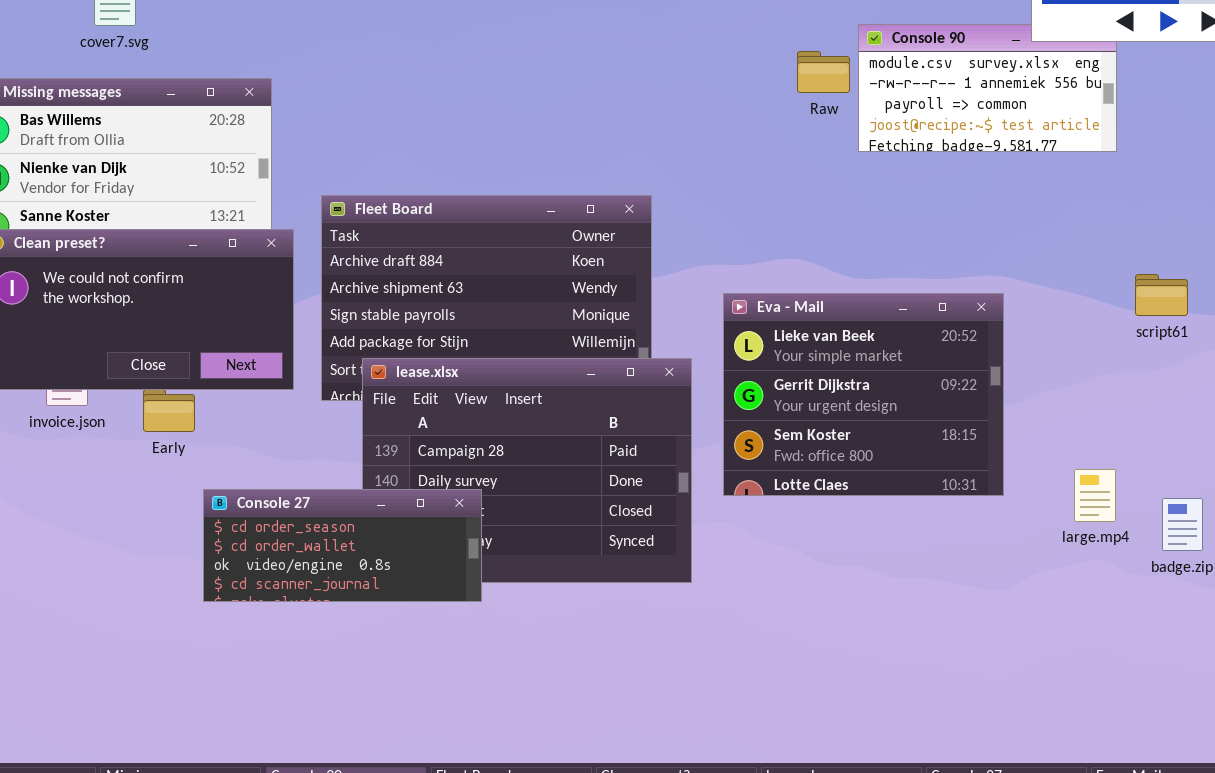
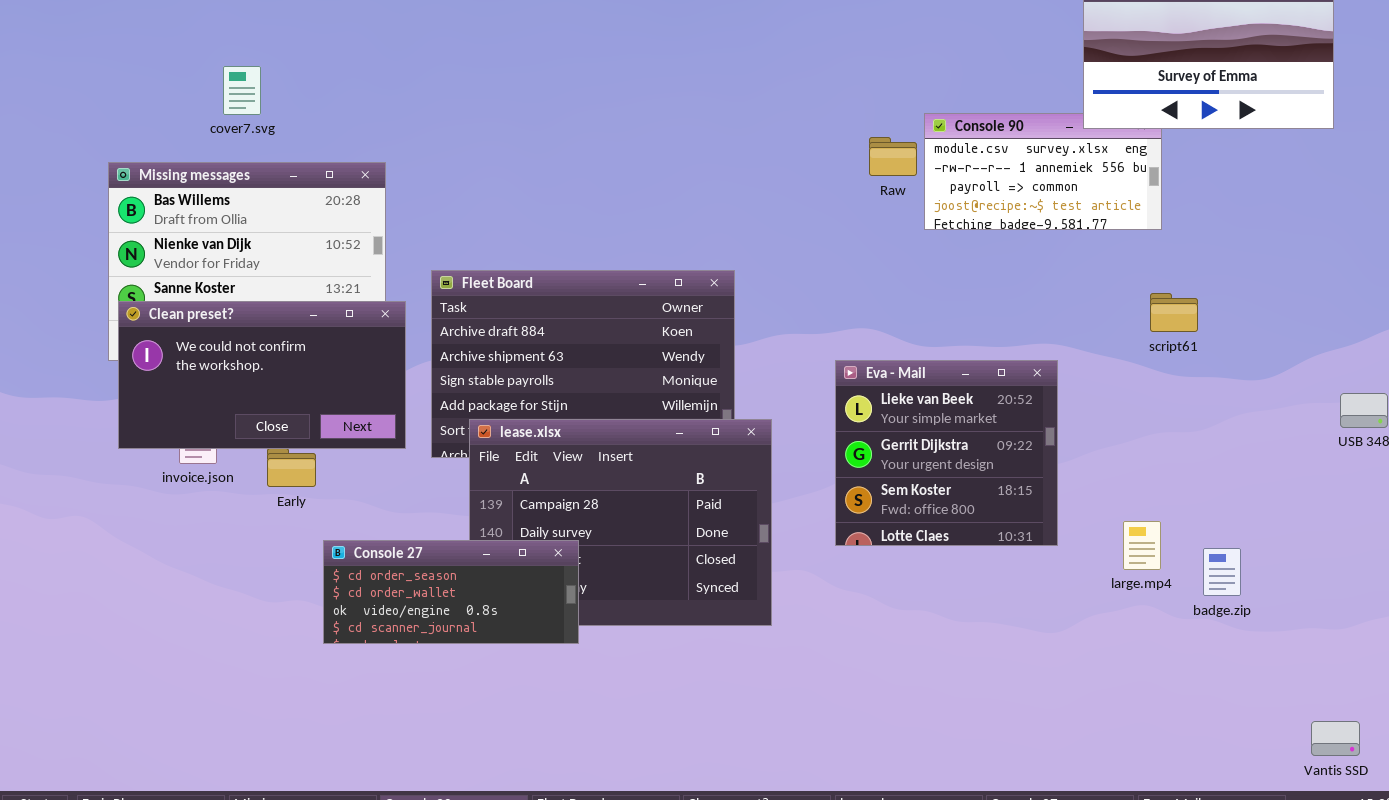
script61: [1135,274,1188,316] -> [1150,293,1198,332], moved
Eva - Mail: [723,293,1004,496] -> [835,360,1058,546], resized

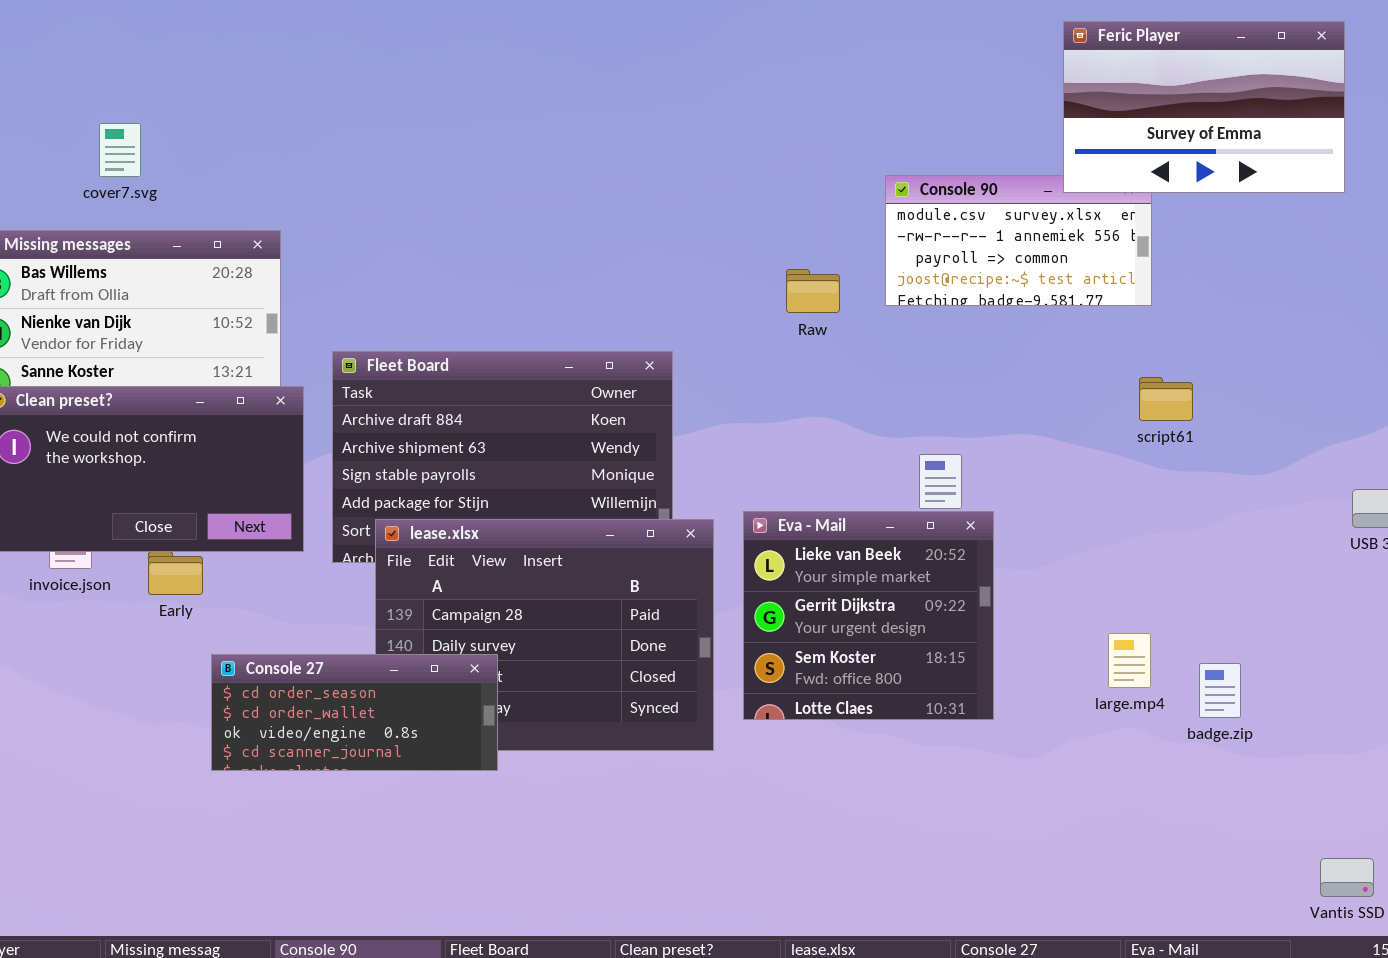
Raw: [869,137,917,176] -> [786,269,840,313], moved
Eva - Mail: [835,360,1058,546] -> [743,511,994,720], moved

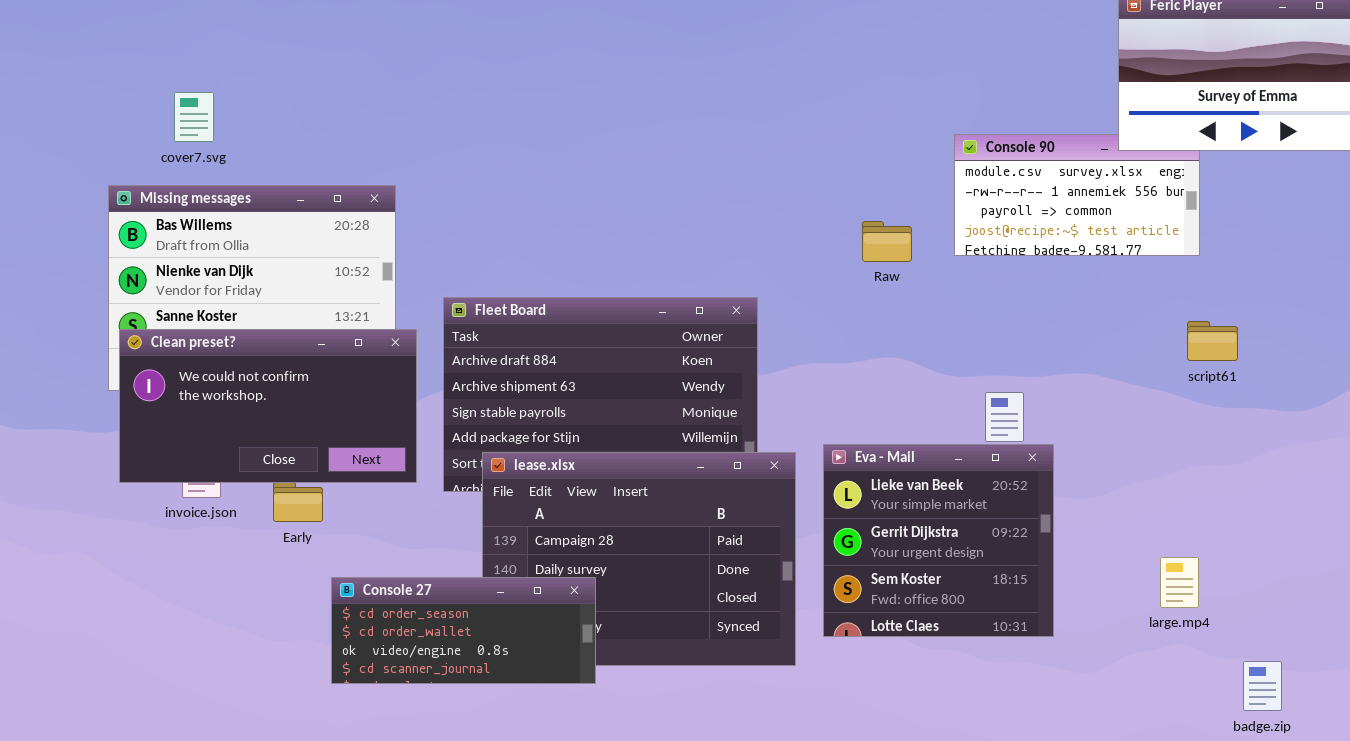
cover7.svg: [99,123,141,177] -> [174,92,214,142], moved
badge.zip: [1199,663,1241,718] -> [1243,661,1282,711], moved

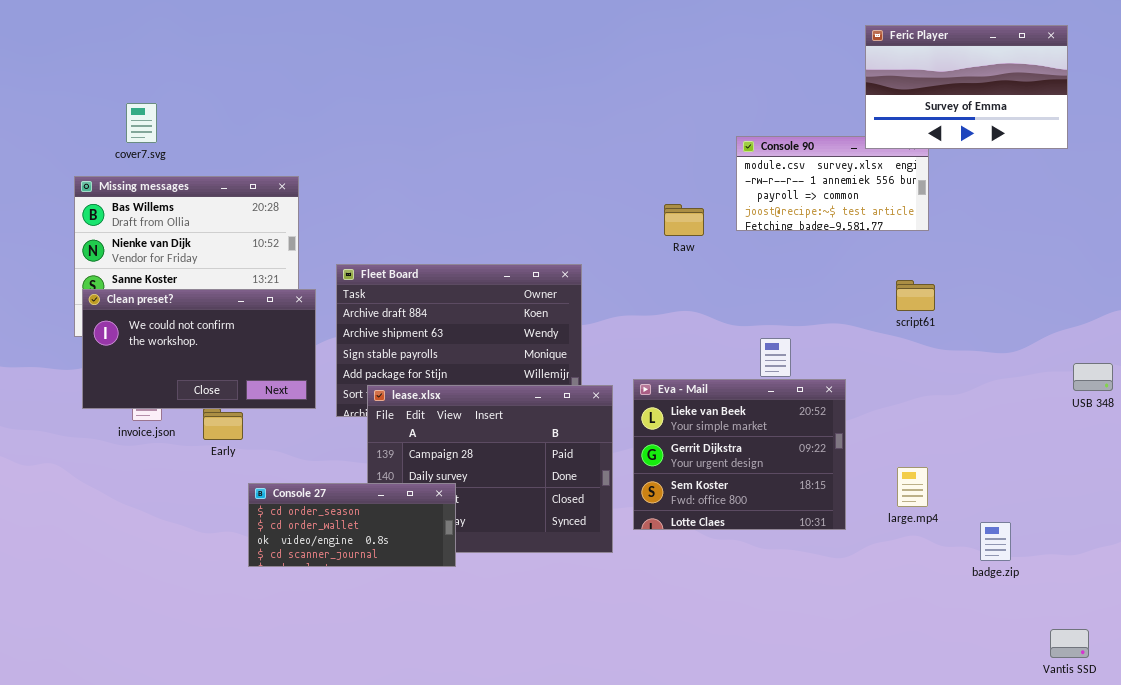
script61: [1187,321,1238,361] -> [896,280,935,311], moved
Eva - Mail: [823,444,1054,637] -> [633,379,846,530], resized
badge.zip: [1243,661,1282,711] -> [980,522,1011,561], moved

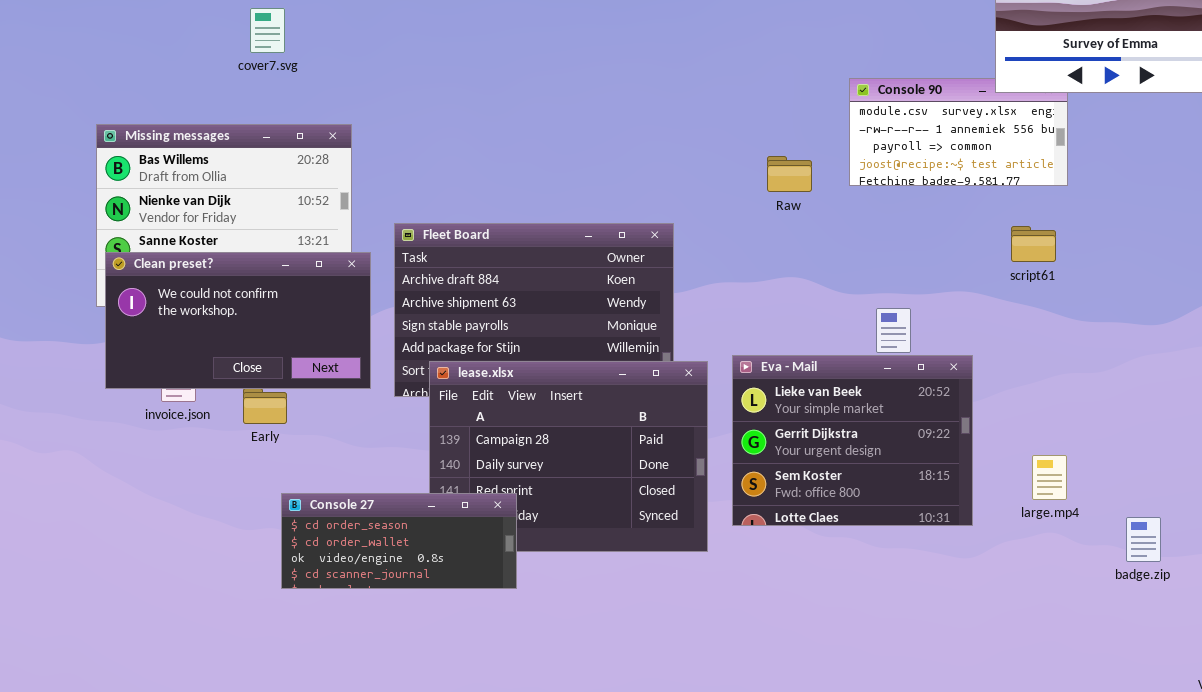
cover7.svg: [126,103,157,143] -> [250,8,285,53], moved
script61: [896,280,935,311] -> [1011,226,1056,262], moved
Console 27: [248,483,456,567] -> [281,493,517,589], moved

